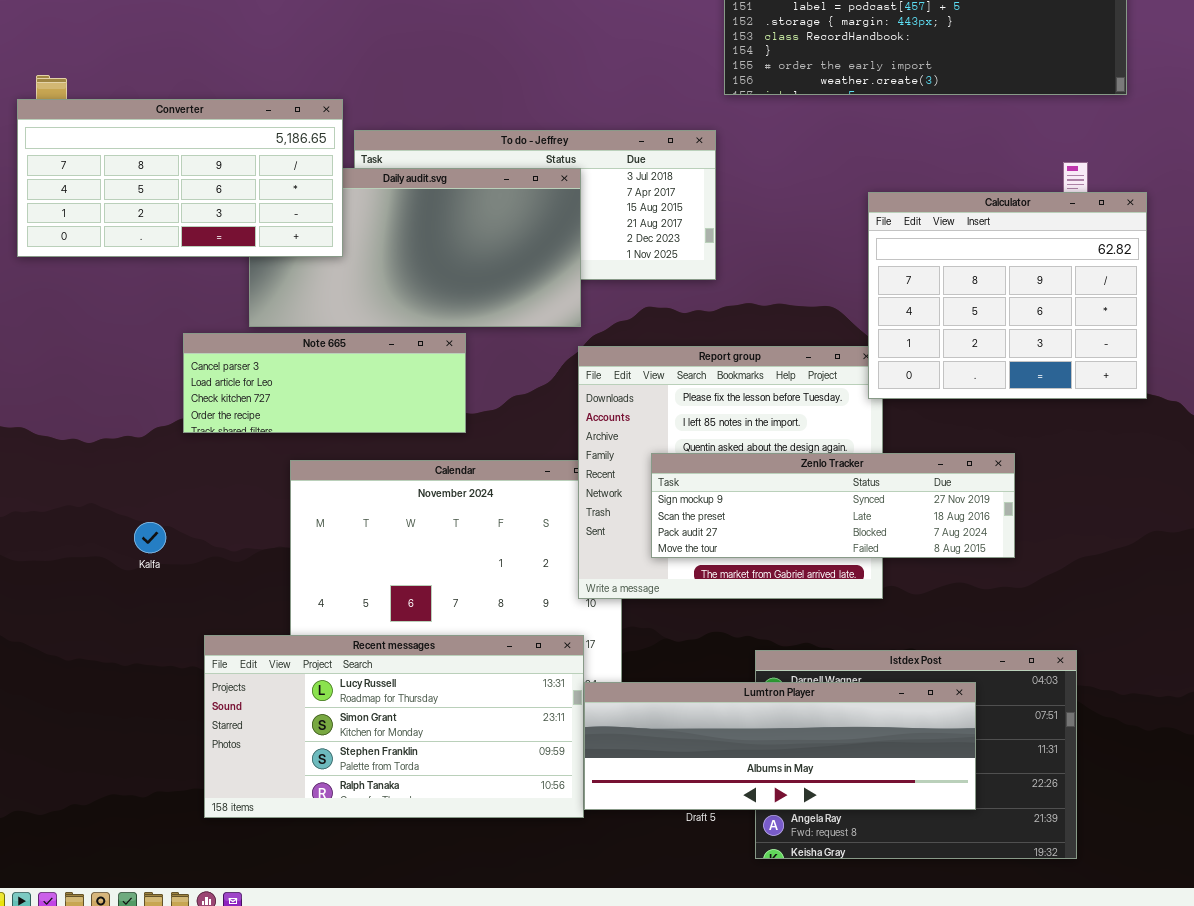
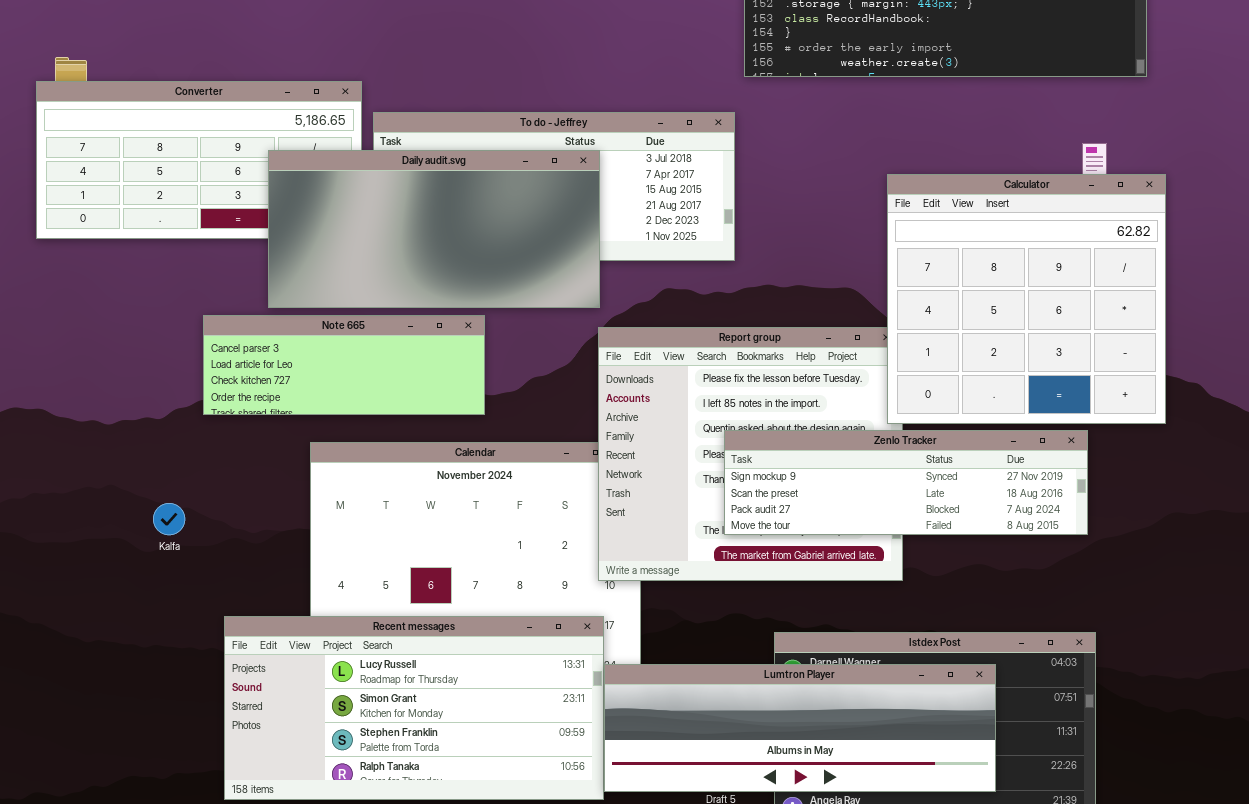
Daily audit.svg: [249,168,581,327] -> [268,150,600,308], raised
Calculator: [868,192,1147,399] -> [887,174,1166,424], resized
Zenlo Tracker: [651,453,1015,558] -> [724,430,1088,535], moved

